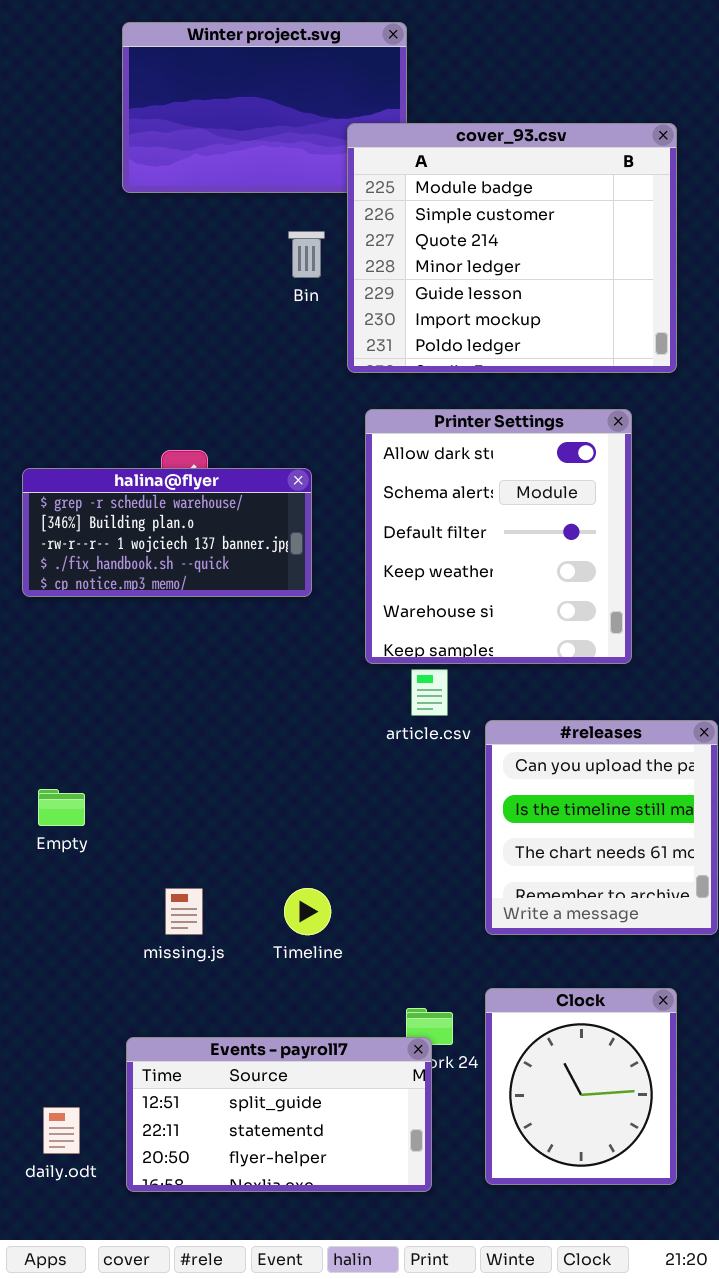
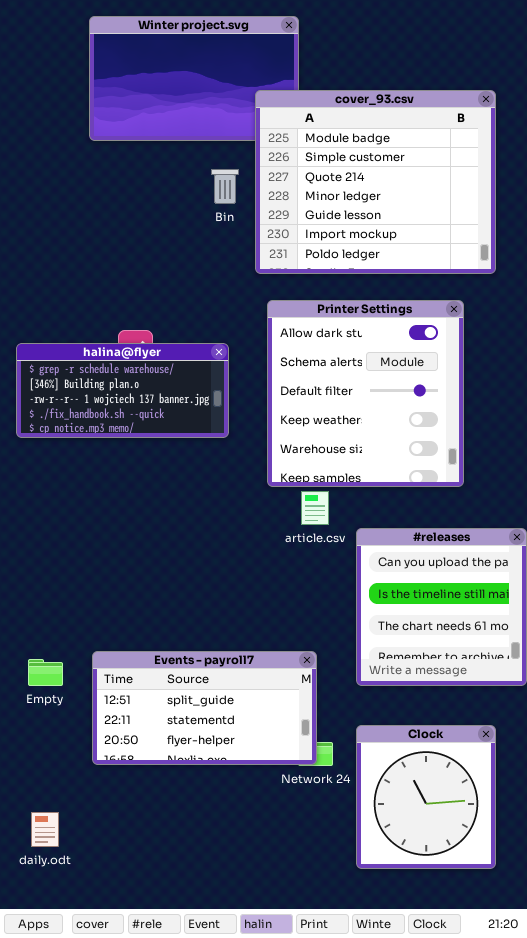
Empty: [38,789,85,826] -> [28,659,63,686], moved
Events - payroll7: [126,1037,432,1192] -> [92,651,317,765], moved

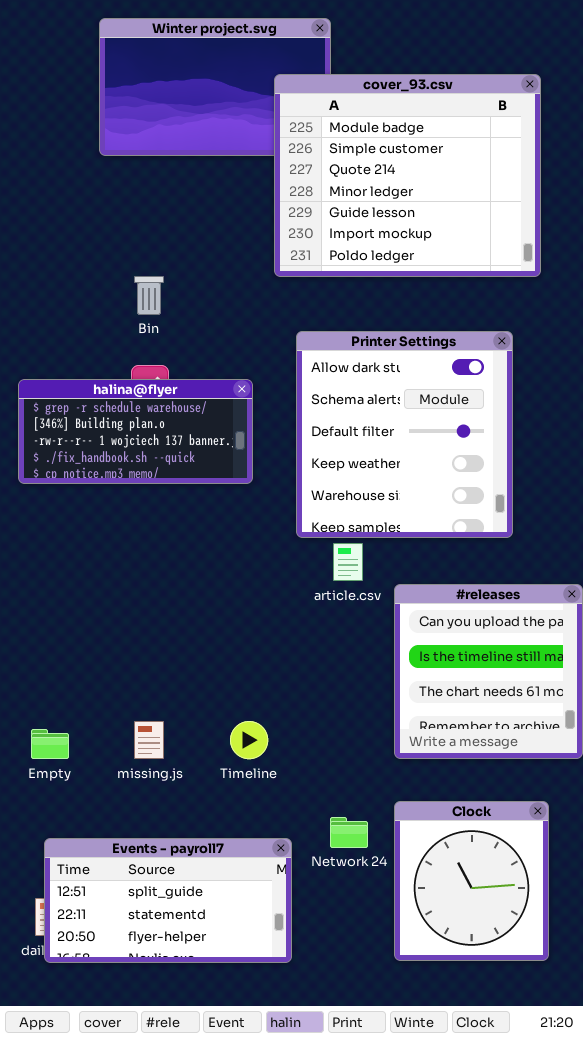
cover_93.csv: [255,90,496,274] -> [274,74,541,277], moved
Bin: [211,169,239,204] -> [134,276,164,315], moved
Events - payroll7: [92,651,317,765] -> [44,838,292,963], moved

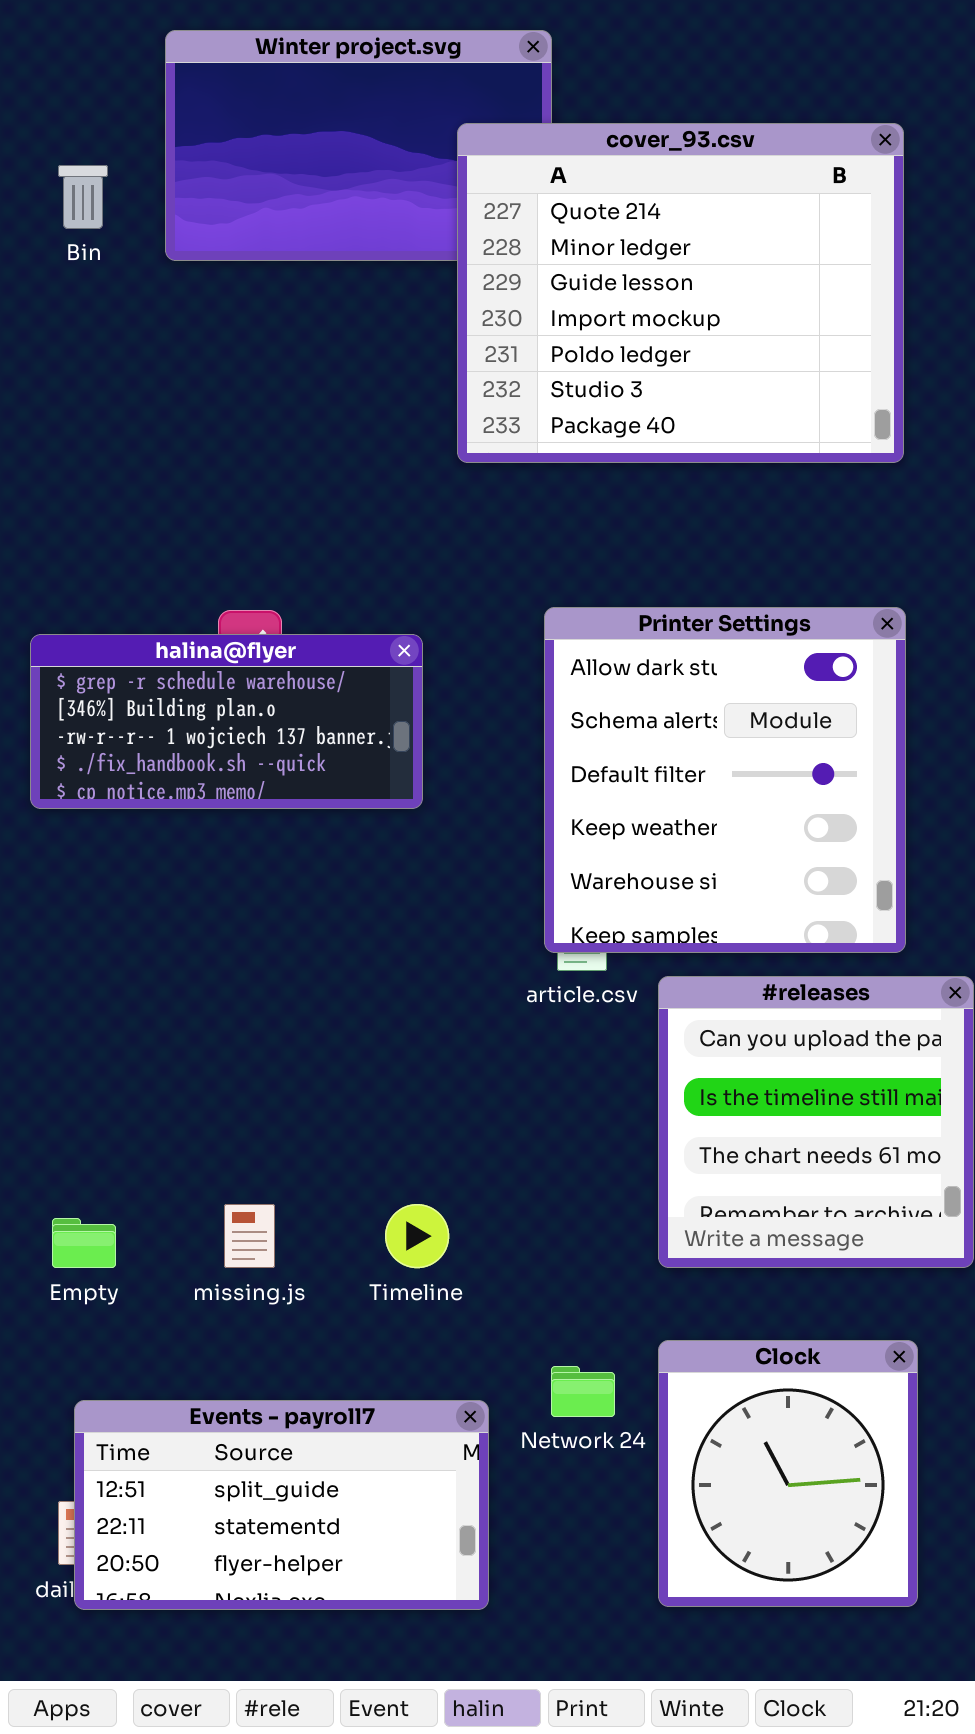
cover_93.csv: [274,74,541,277] -> [457,123,904,463], scrolled down 2 rows
Bin: [134,276,164,315] -> [58,165,108,229], moved
Printer Settings: [296,331,513,538] -> [544,607,906,953], moved

